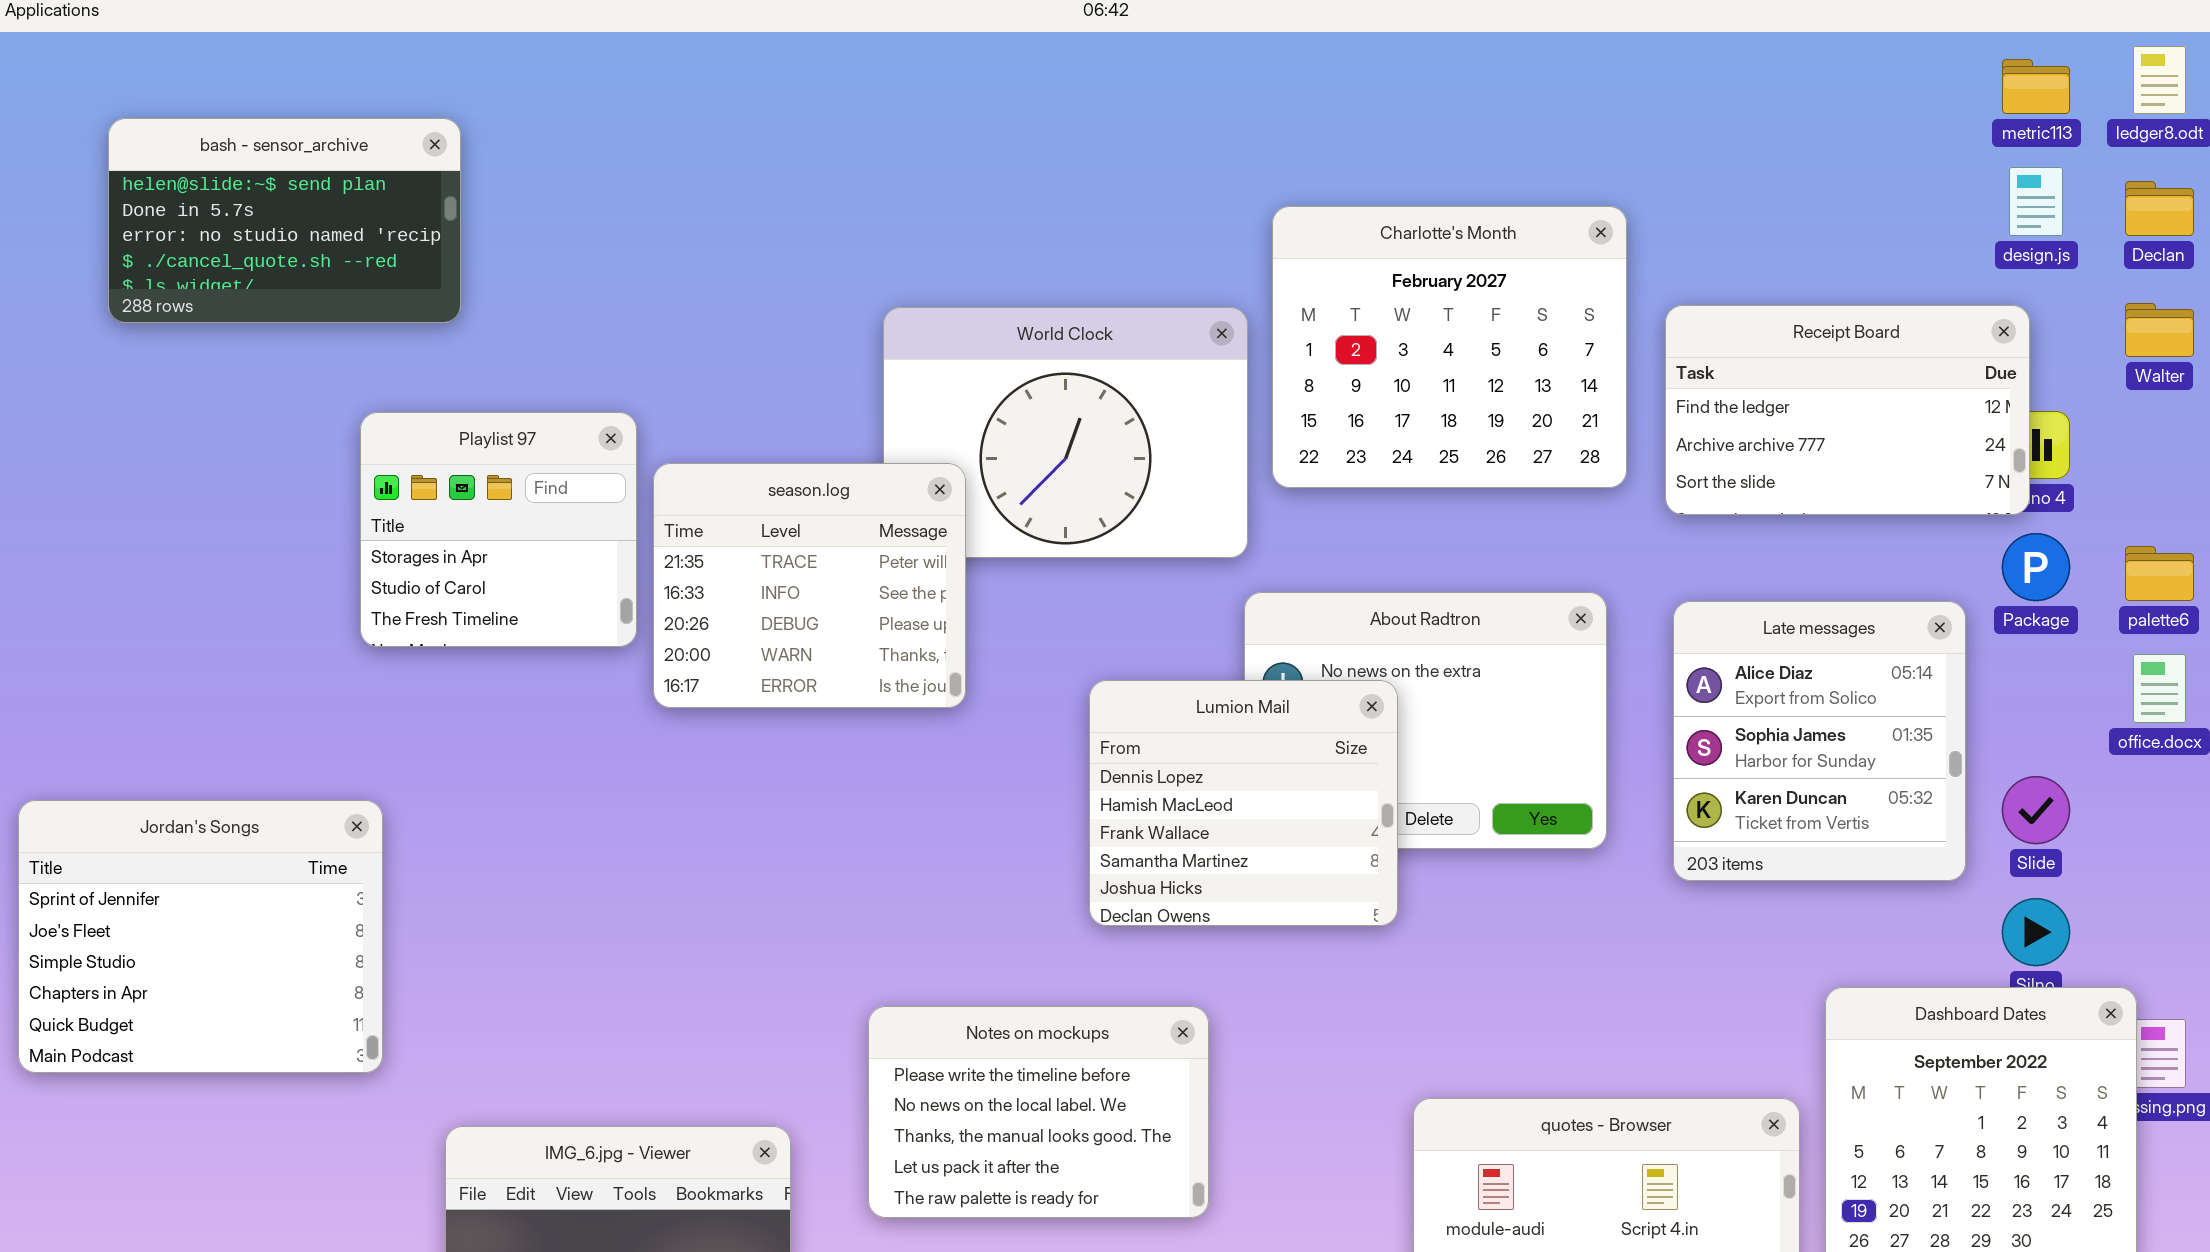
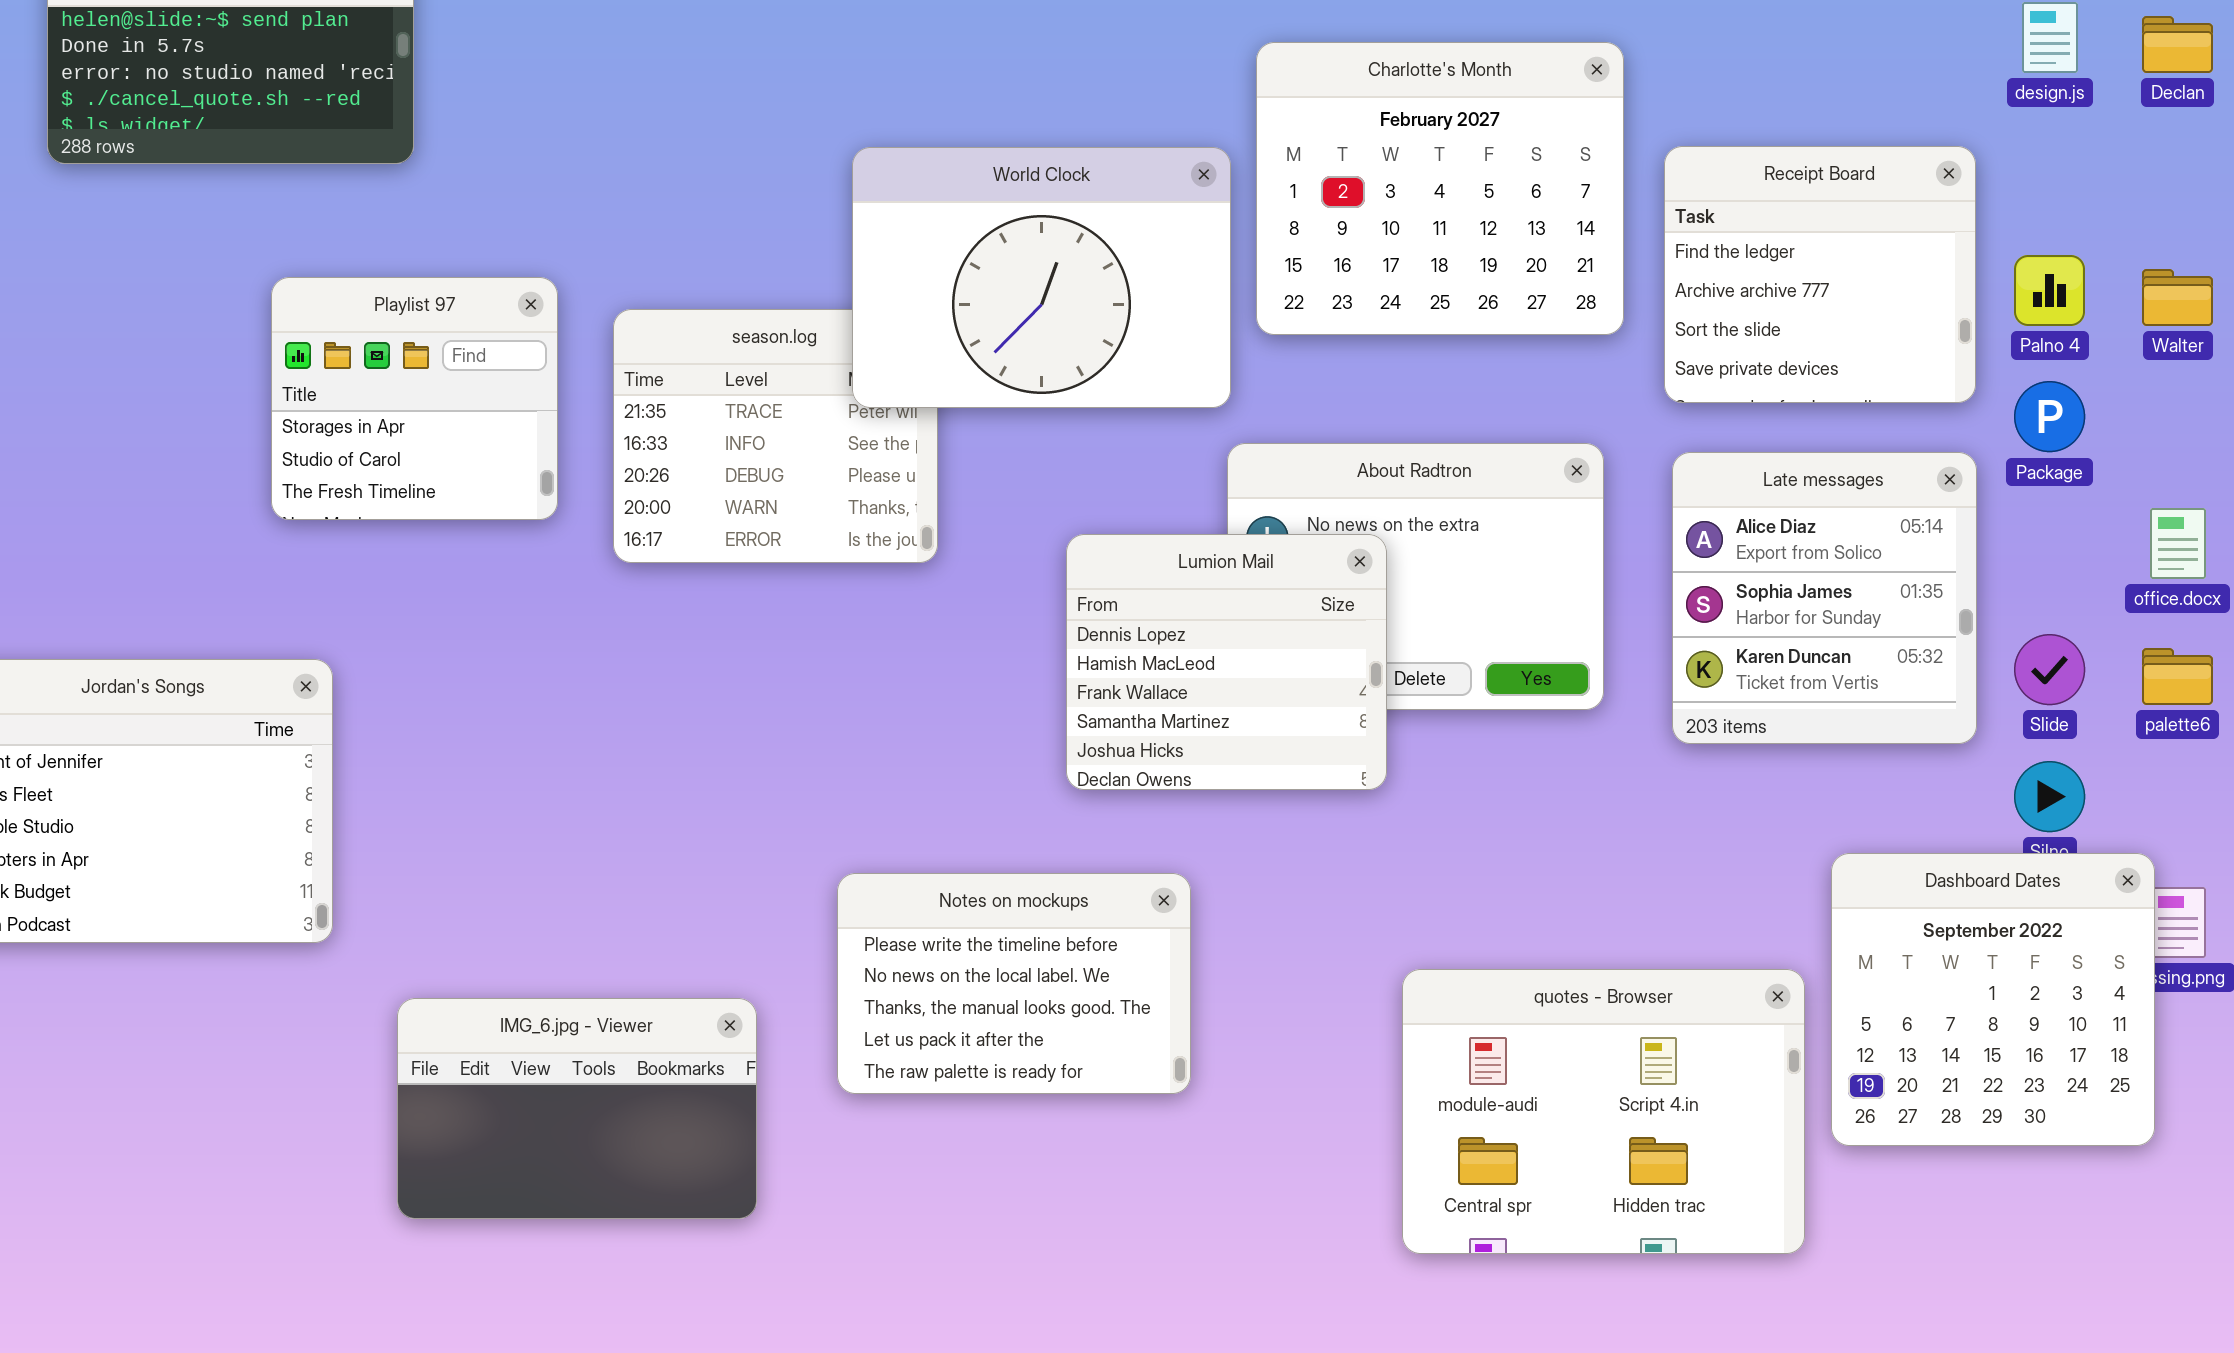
Walter: [2125,303,2194,357] -> [2142,269,2213,326], moved
Receipt Board: [1665,305,2030,515] -> [1664,146,1976,403], resized
World Clock: [883,307,1248,558] -> [852,147,1231,408], raised
Playlist 97: [360,412,637,647] -> [271,277,558,520], moved
palette6: [2125,546,2194,601] -> [2142,648,2213,705], moved

